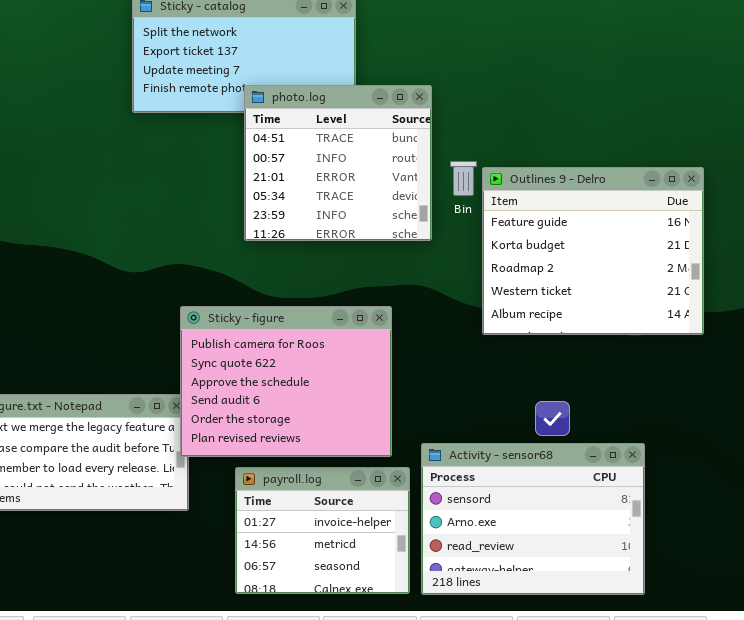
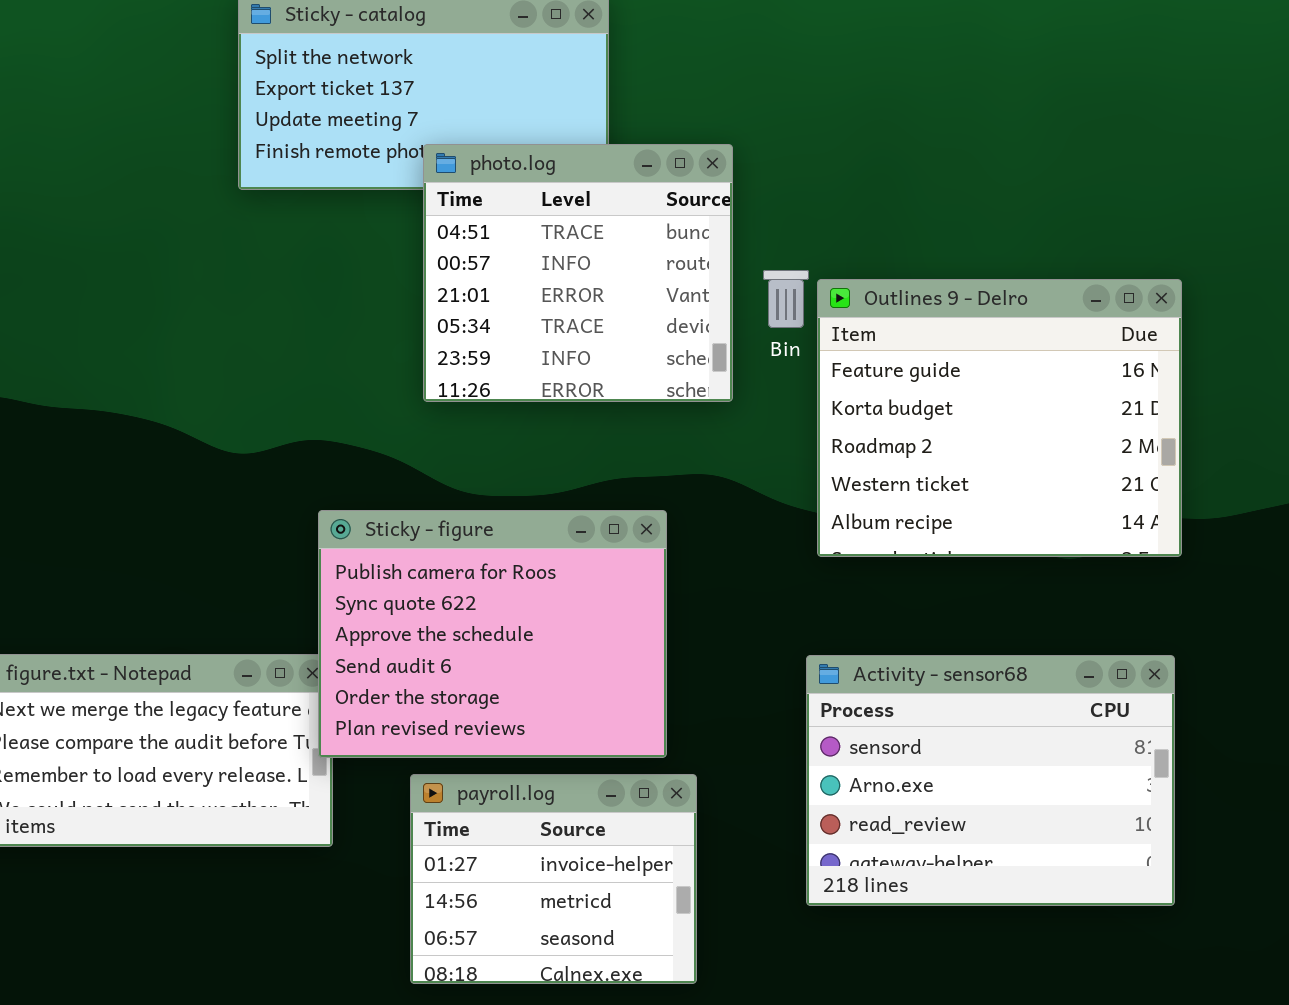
Activity - sensor68: [421,443,645,595] -> [806,655,1175,906], moved

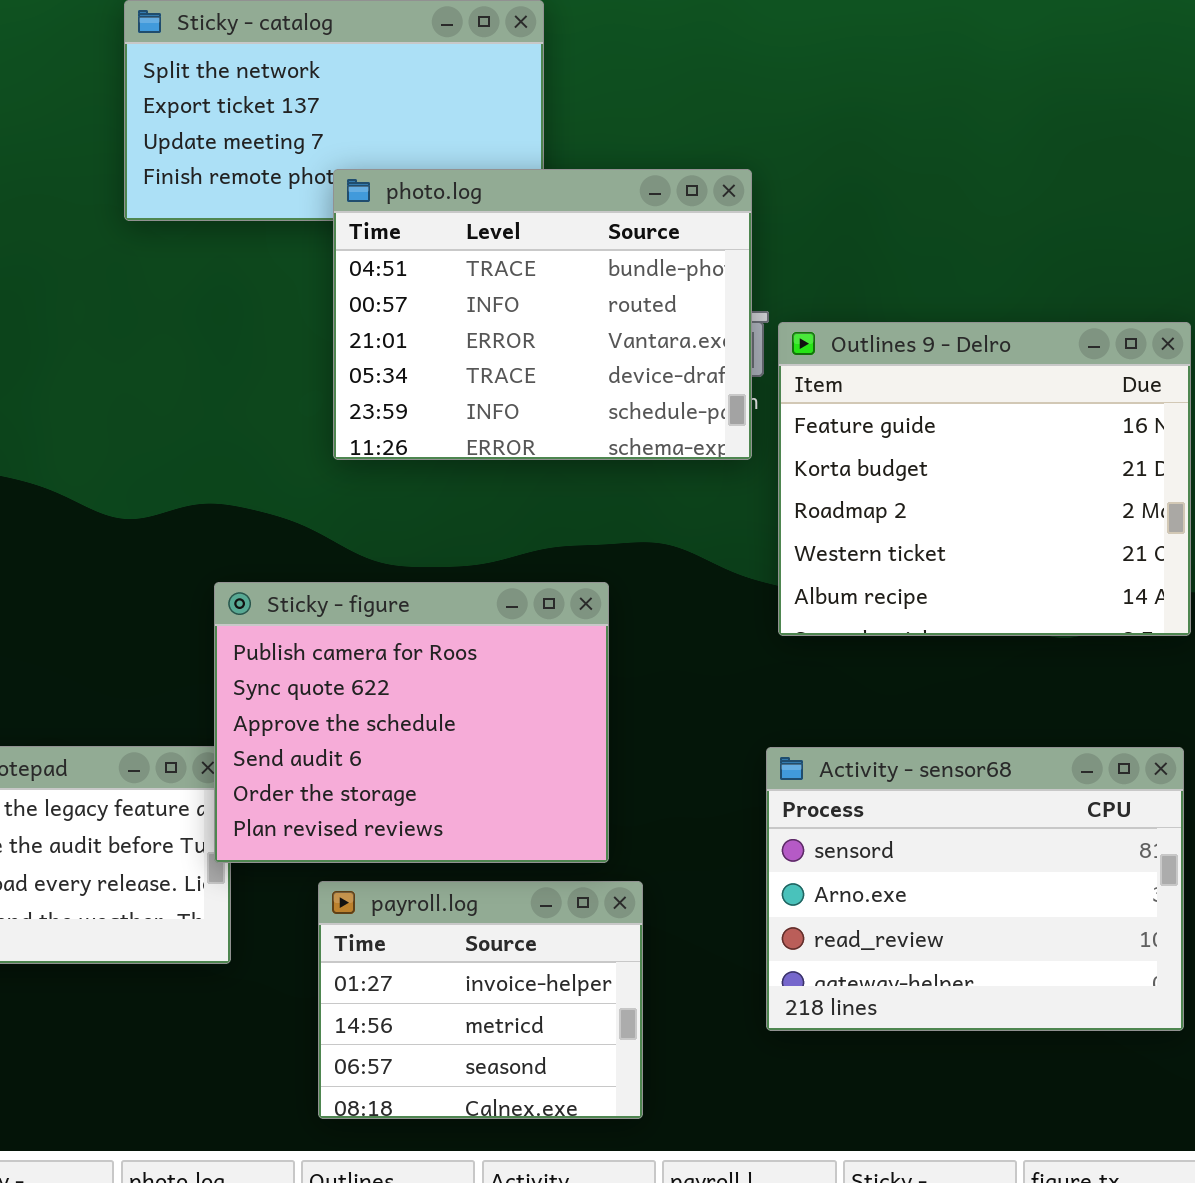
photo.log: [423,144,733,402] -> [333,169,752,460], resized

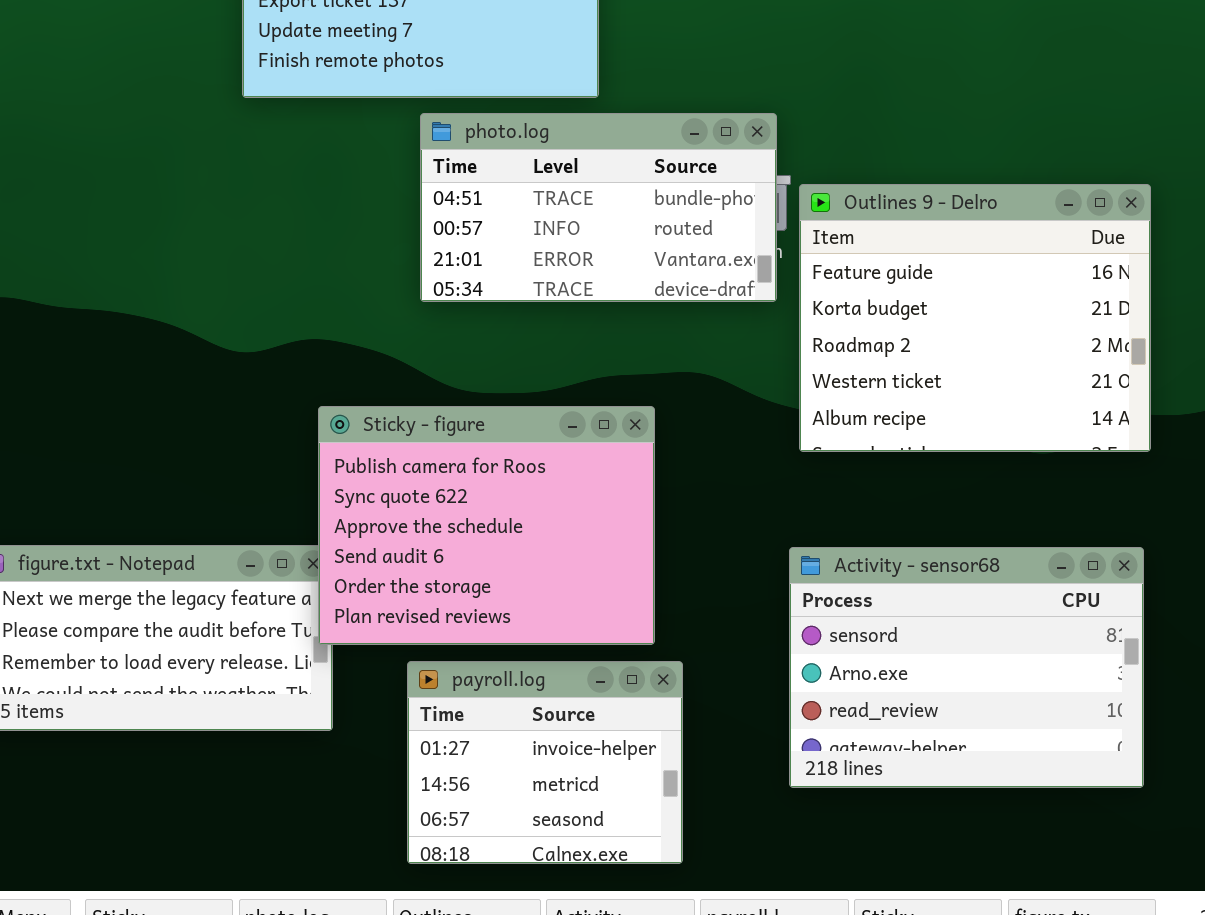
photo.log: [333,169,752,460] -> [420,113,777,302], resized

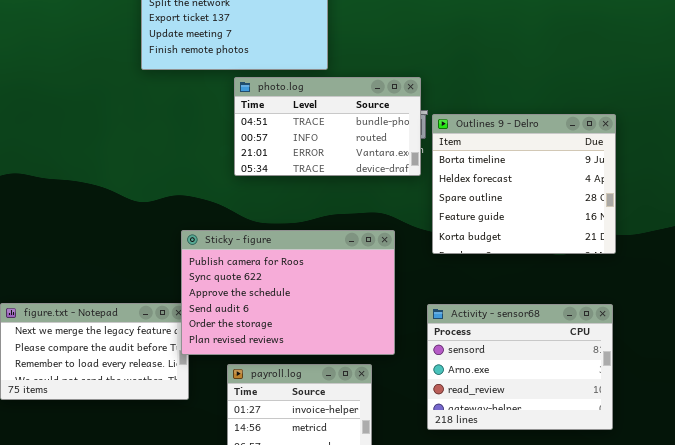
Outlines 9 - Delro: [799,184,1151,452] -> [432,114,616,254], scrolled up 3 rows
Sticky - figure: [318,406,655,645] -> [181,230,395,355], resized

